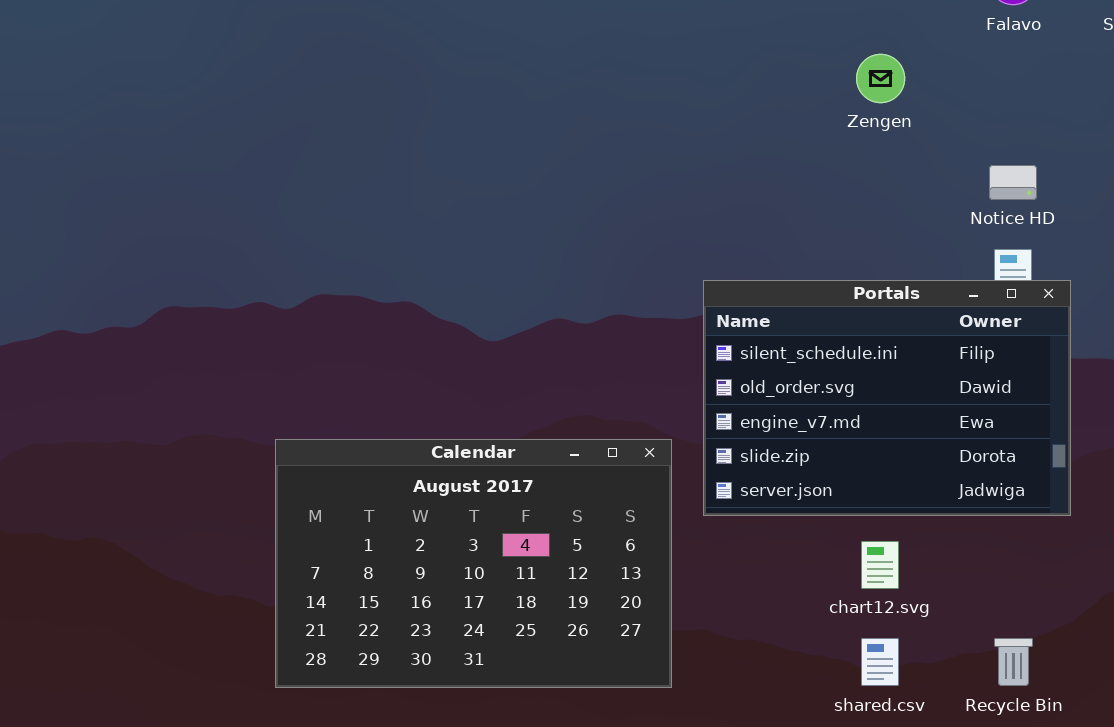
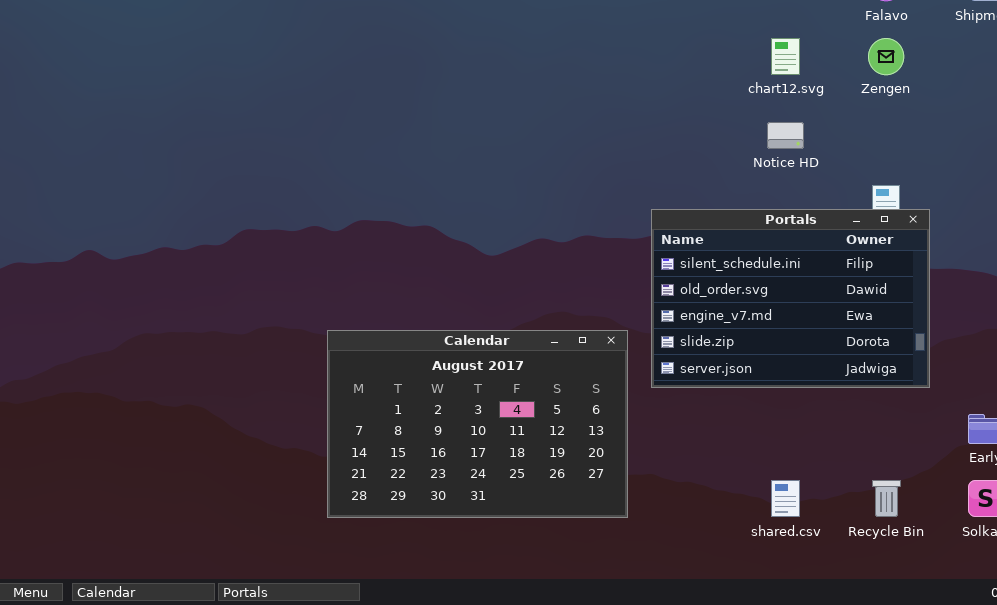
Zengen: [856,54,905,103] -> [868,38,904,75], moved
Notice HD: [989,165,1037,200] -> [767,122,804,149], moved
chart12.svg: [861,541,899,589] -> [771,38,800,75], moved

